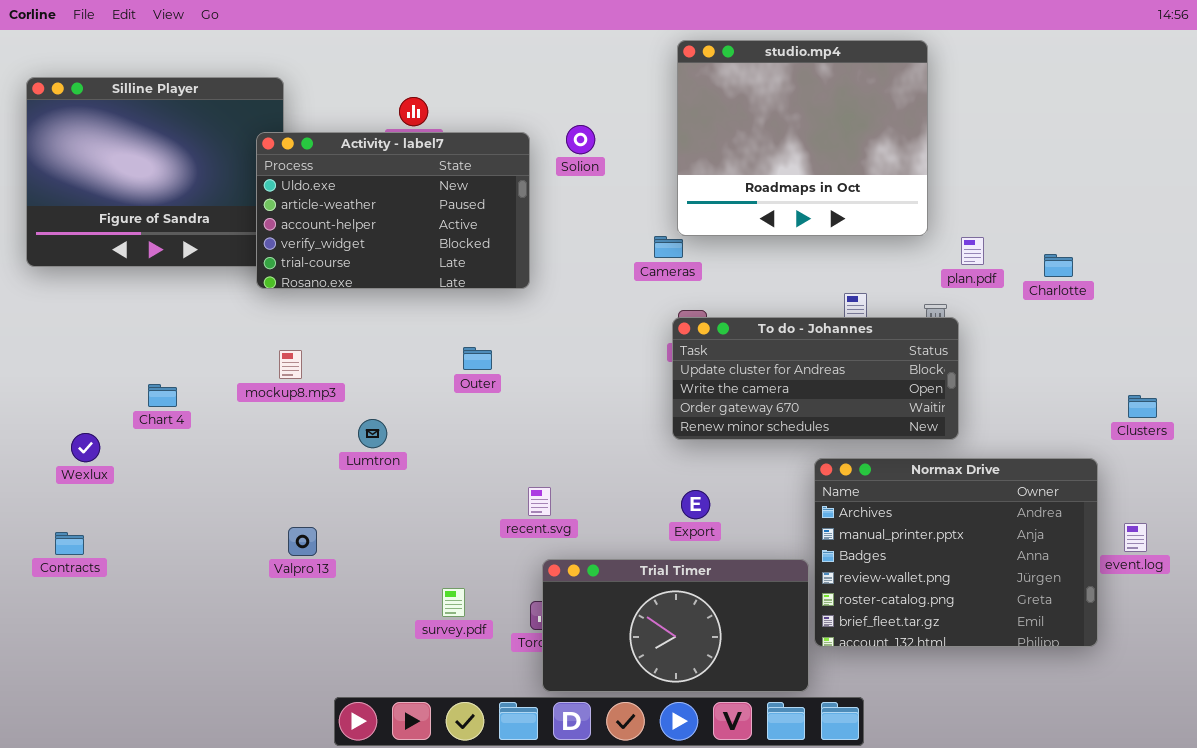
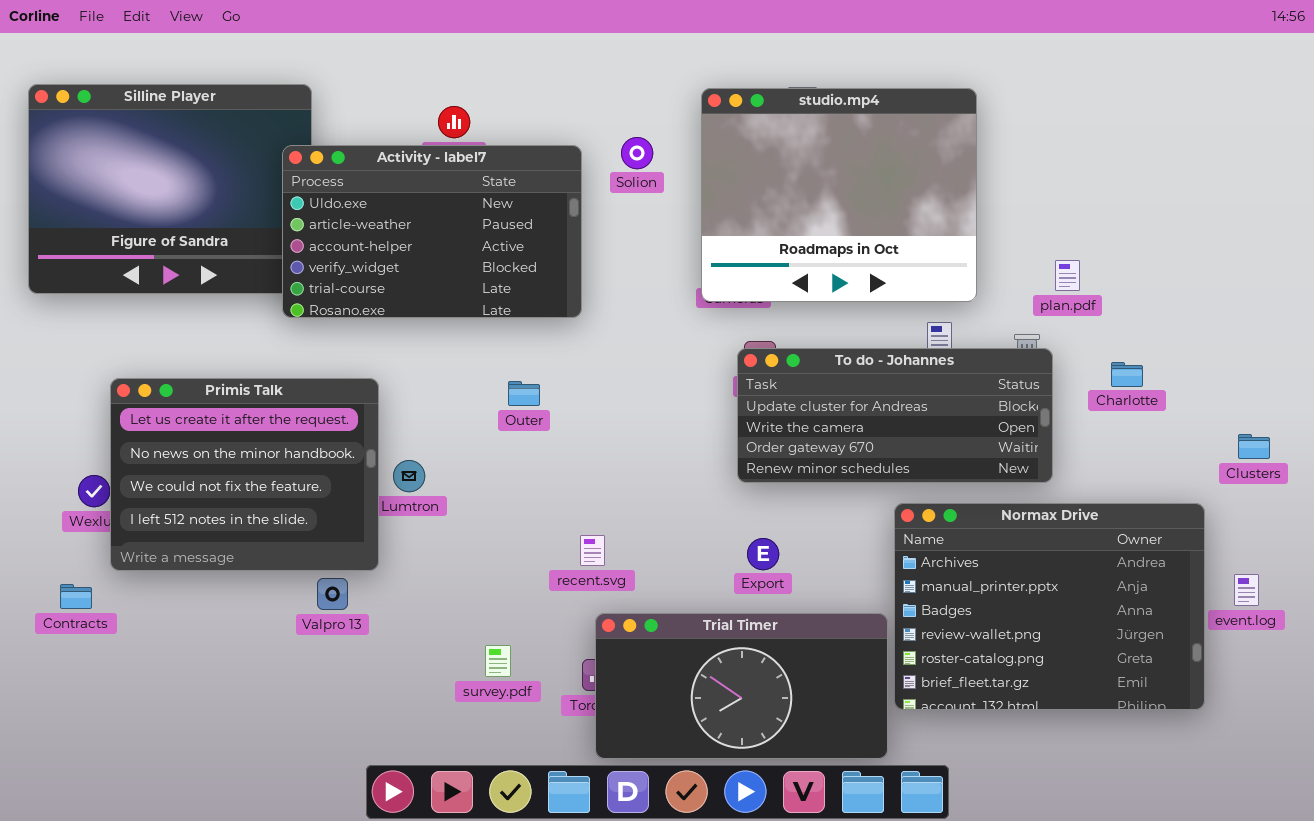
studio.mp4: [677,40,928,236] -> [701,88,977,302], moved
Charlotte: [1044,254,1073,277] -> [1111,362,1143,387], moved
Primis Talk: none -> [110,378,379,571], opened

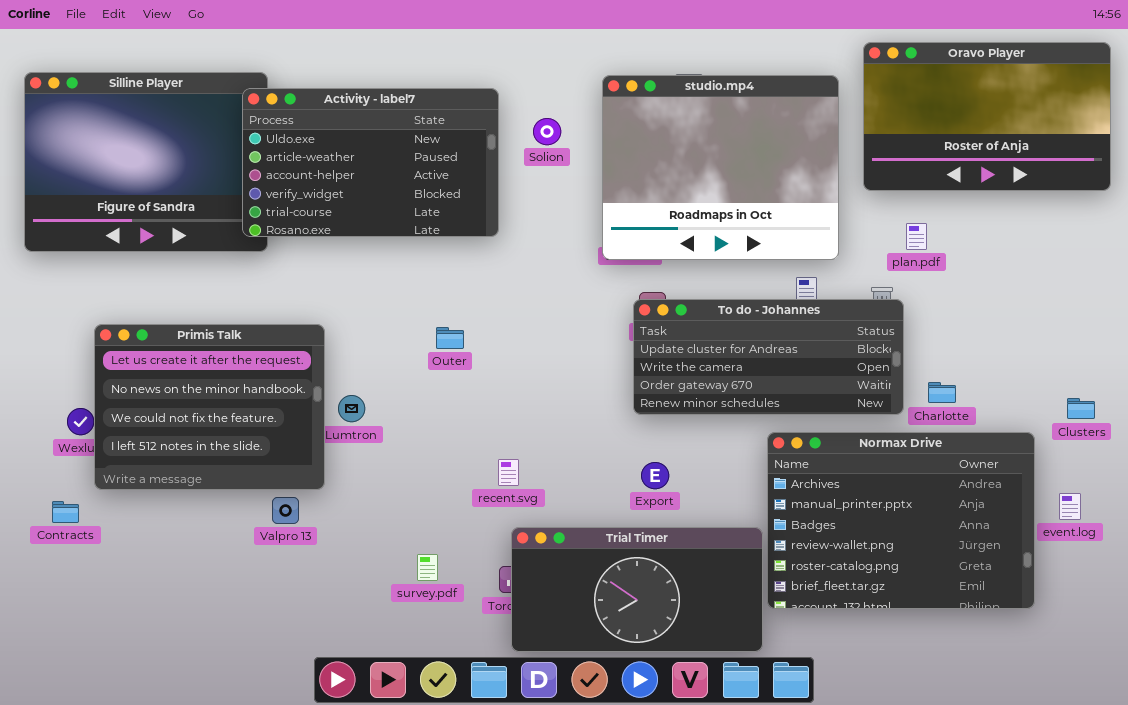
Oravo Player: none -> [863,42,1111,191], opened
Activity - label7: [282,145,582,318] -> [242,88,499,237], moved
Charlotte: [1111,362,1143,387] -> [928,382,956,403], moved
Clusters: [1238,434,1270,459] -> [1067,398,1095,419], moved

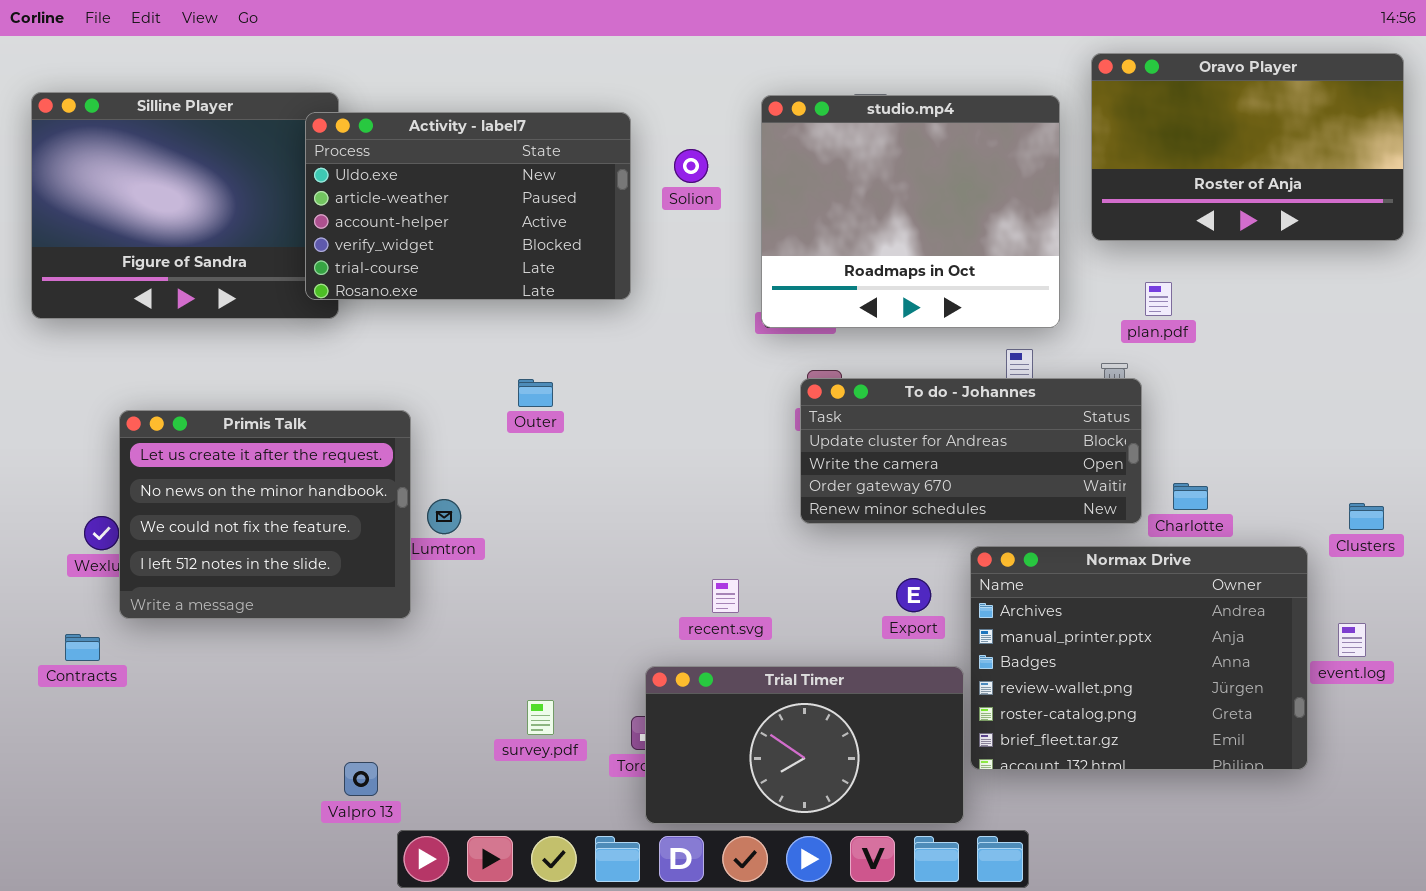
Outer: [436,327,464,349] -> [518,379,553,407], moved
recent.svg: [498,459,519,486] -> [712,579,739,613], moved
Export: [641,462,669,489] -> [896,578,931,612], moved
Valpro 13: [272,497,299,524] -> [344,762,378,796], moved

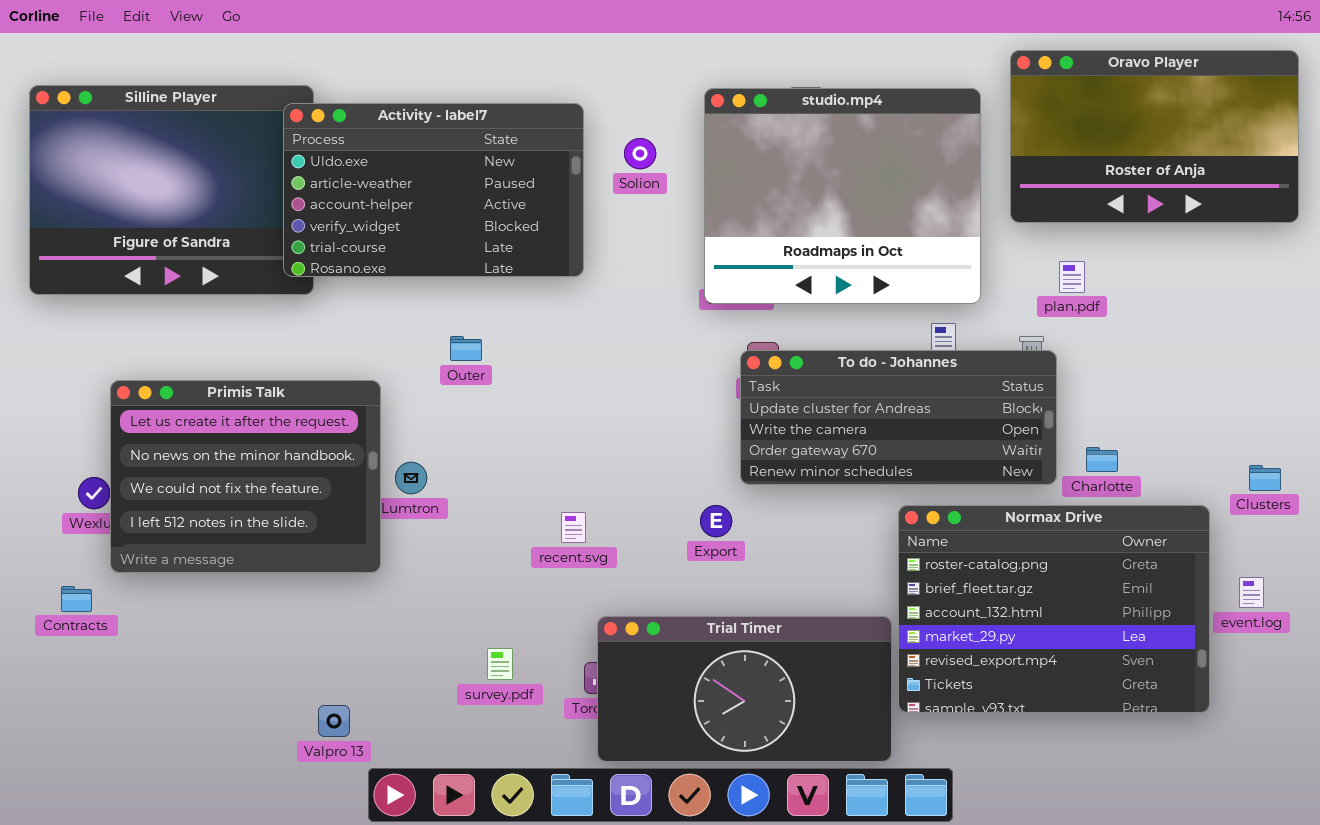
Outer: [518,379,553,407] -> [450,336,482,361], moved
Normax Drive: [970,546,1308,770] -> [898,505,1210,713], scrolled down 4 rows
Export: [896,578,931,612] -> [700,505,732,537], moved
recent.svg: [712,579,739,613] -> [561,512,586,543], moved

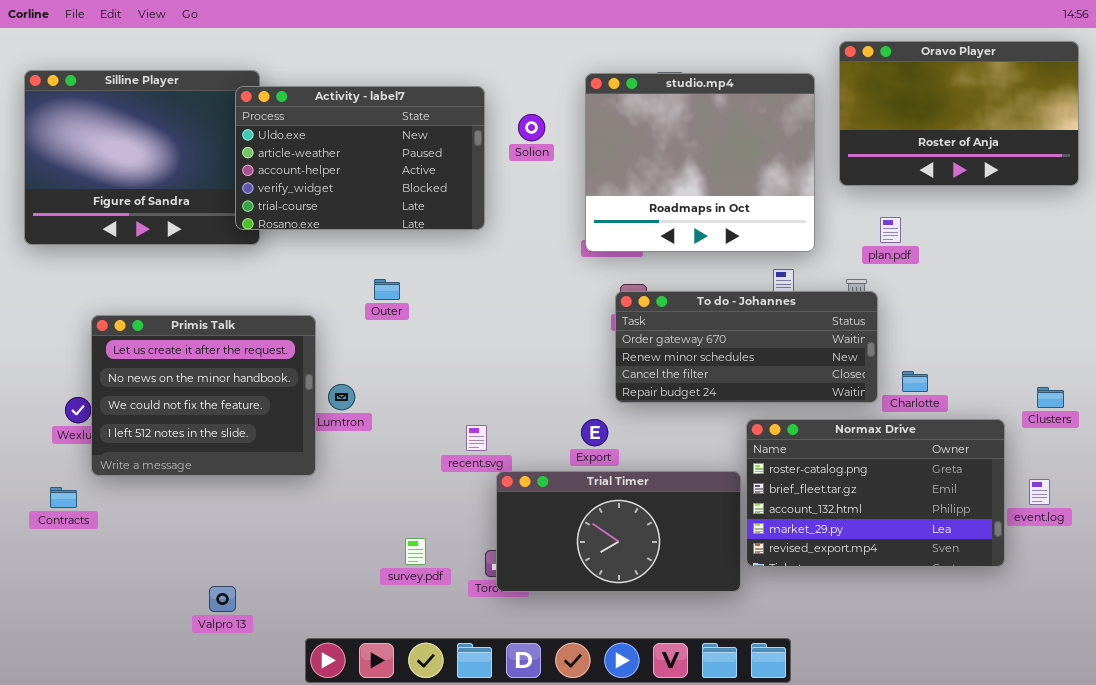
To do - Johannes: [740,350,1057,485] -> [615,291,878,403], scrolled down 2 rows
Normax Drive: [898,505,1210,713] -> [746,419,1005,567], resized
Trial Timer: [597,616,892,762] -> [496,471,741,592], moved
Valpro 13: [318,705,350,737] -> [209,586,236,612], moved

